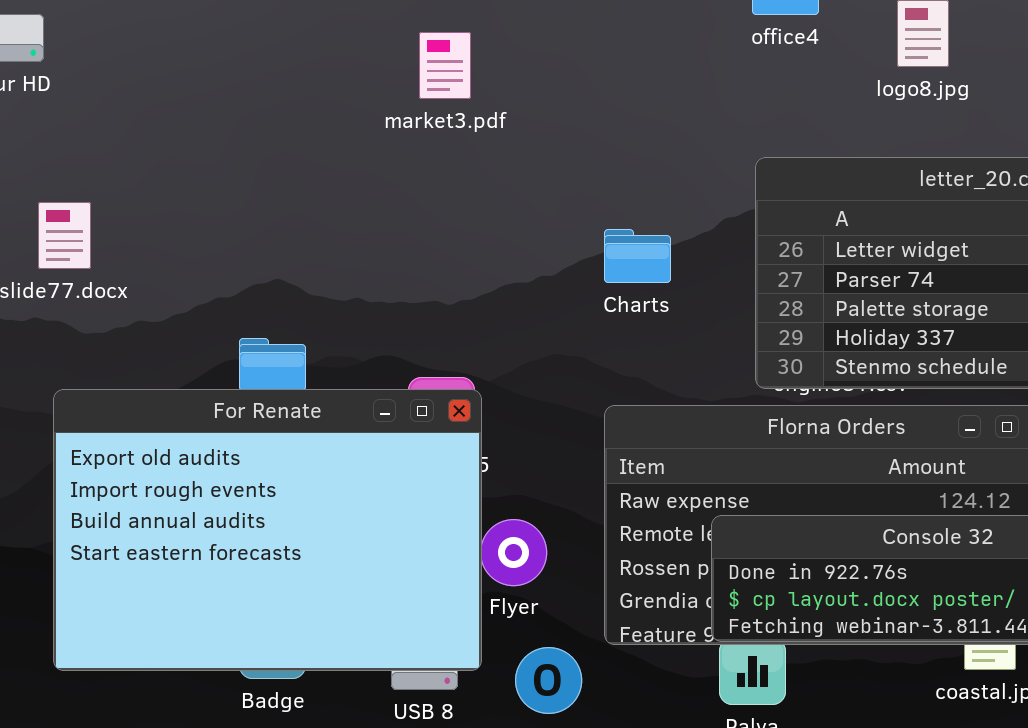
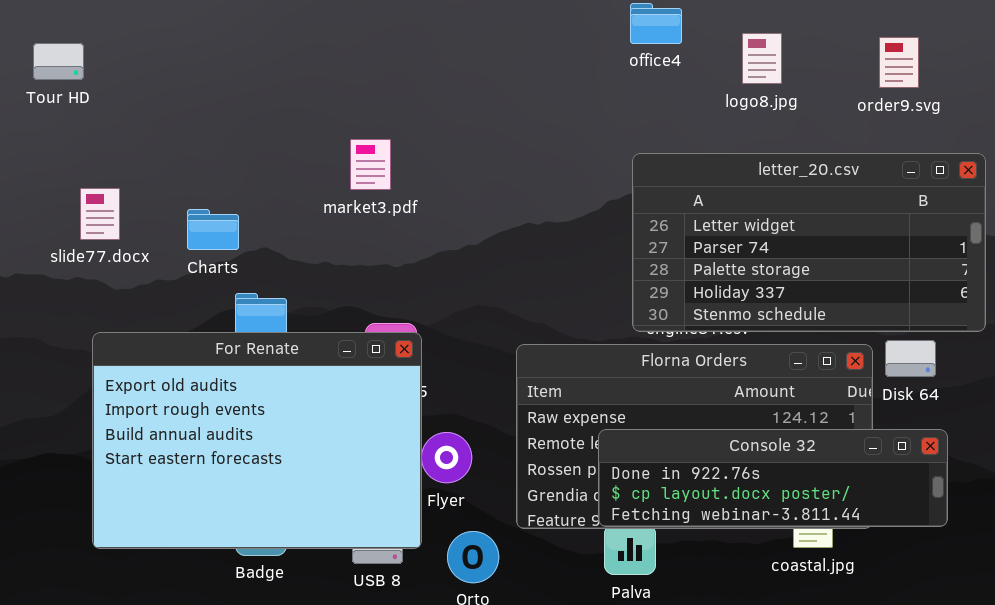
market3.pdf: [419,32,471,99] -> [350,139,391,190], moved
Charts: [604,229,671,283] -> [187,209,239,250], moved

